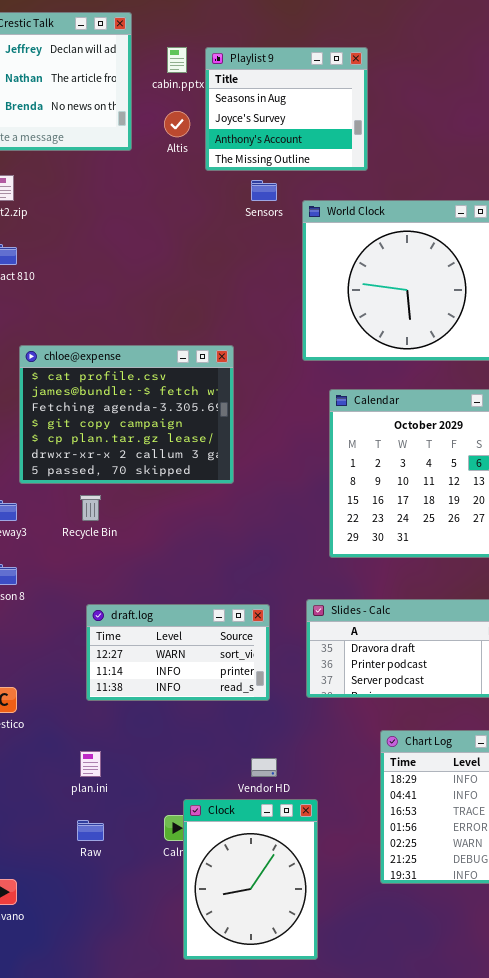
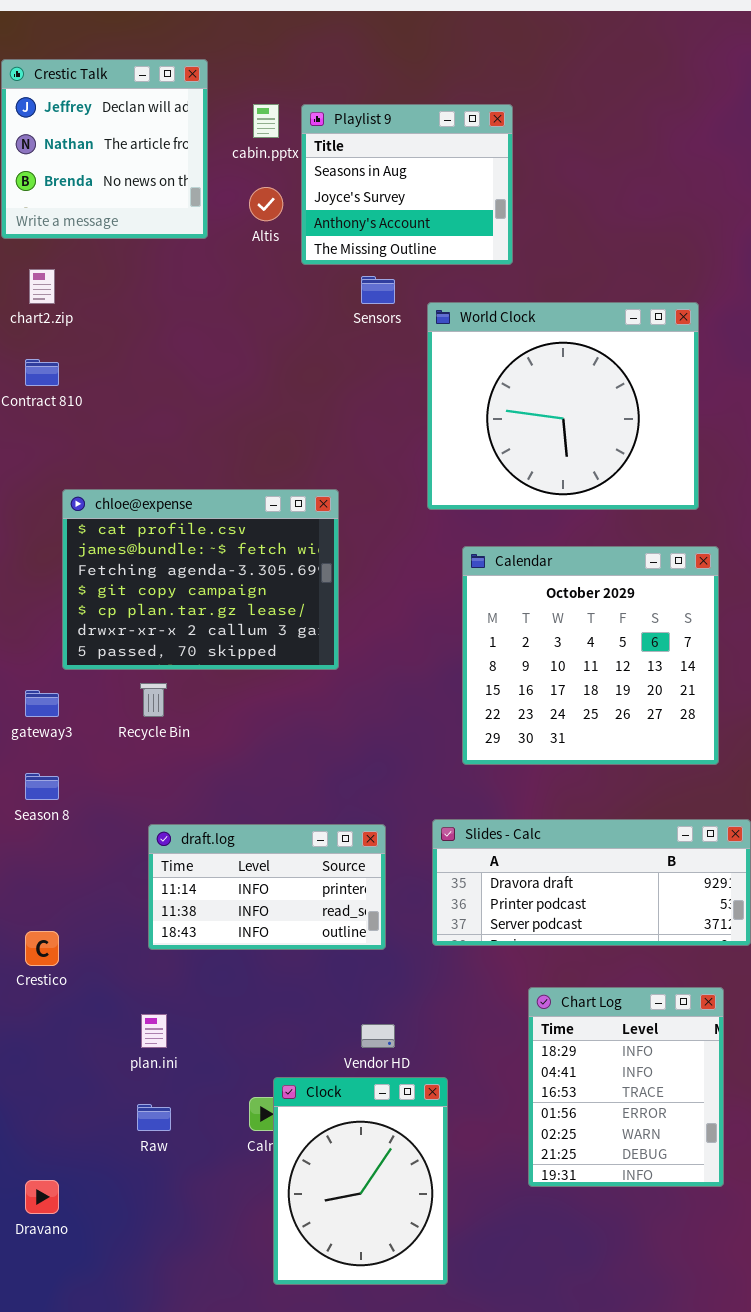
draft.log: [86,604,270,701] -> [148,824,386,950], scrolled down 1 row

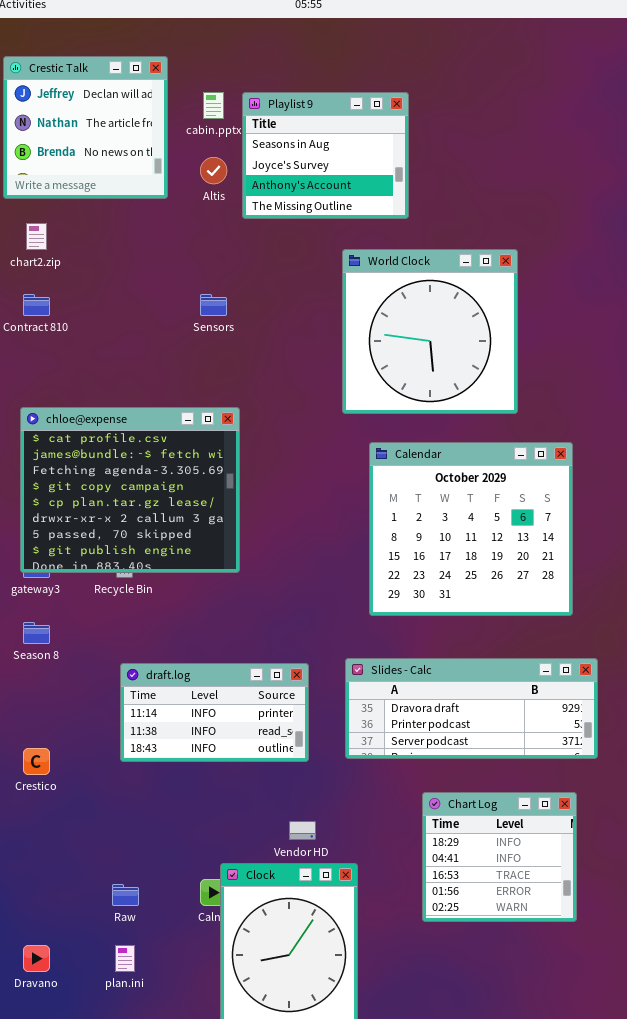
Sensors: [361,276,395,304] -> [200,294,227,316], moved
World Clock: [427,302,699,510] -> [342,249,518,414], resized
chloe@expense: [62,489,339,670] -> [20,407,240,573], moved, resized
Chart Log: [528,987,724,1187] -> [422,792,577,922], resized
plan.ini: [141,1014,167,1048] -> [115,945,135,972], moved

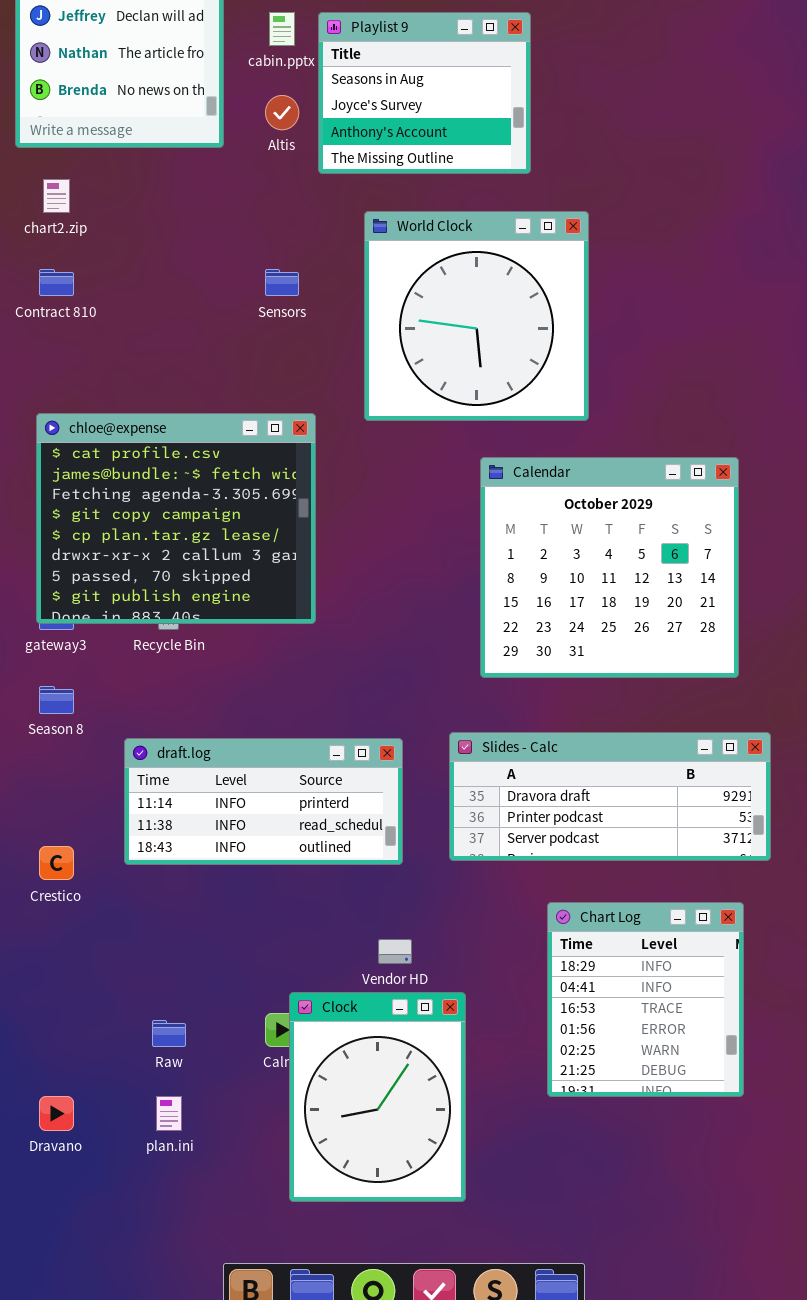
World Clock: [342,249,518,414] -> [364,211,589,421], moved
draft.log: [120,663,309,762] -> [124,738,403,865], resized
Chart Log: [422,792,577,922] -> [547,902,744,1097], resized

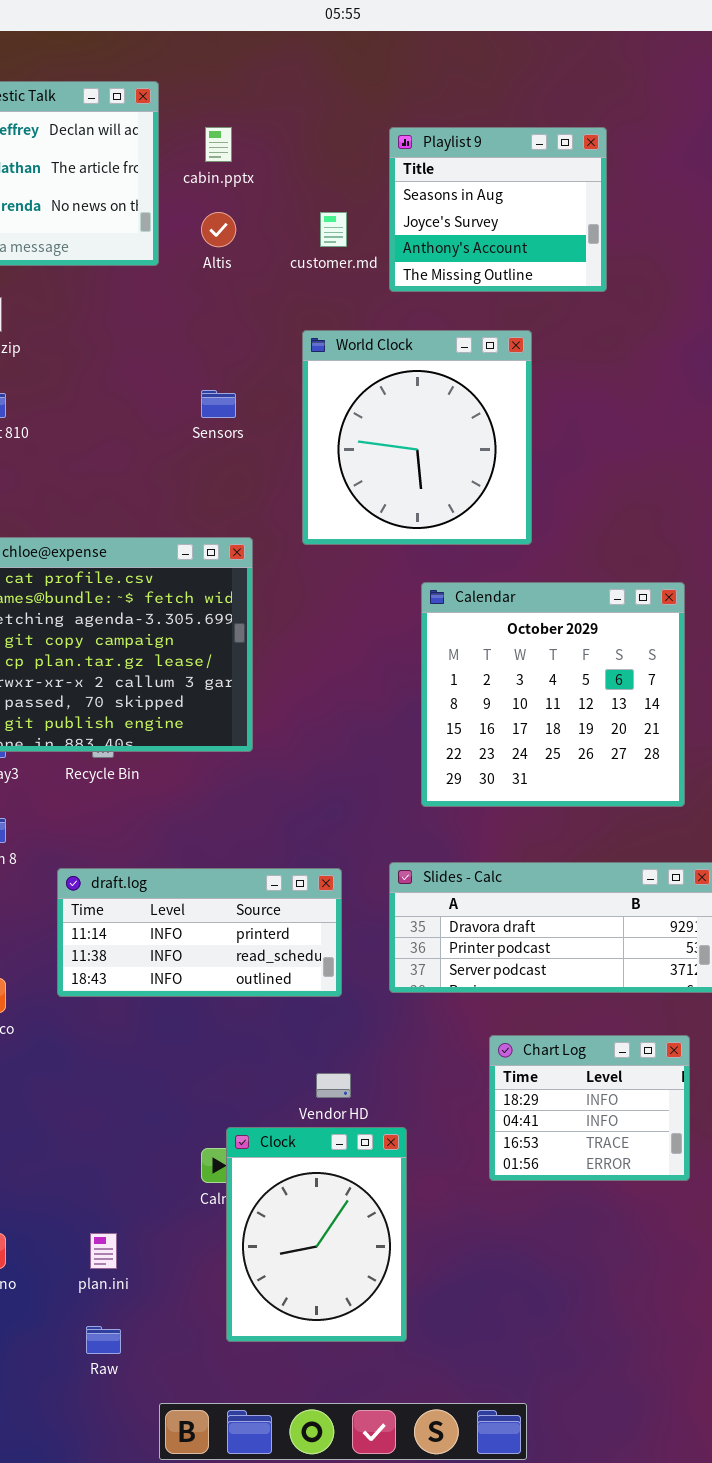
Playlist 9: [318,12,531,174] -> [389,127,607,292], moved
Chart Log: [547,902,744,1097] -> [489,1035,690,1181], resized
Raw: [152,1020,186,1047] -> [86,1326,121,1354], moved

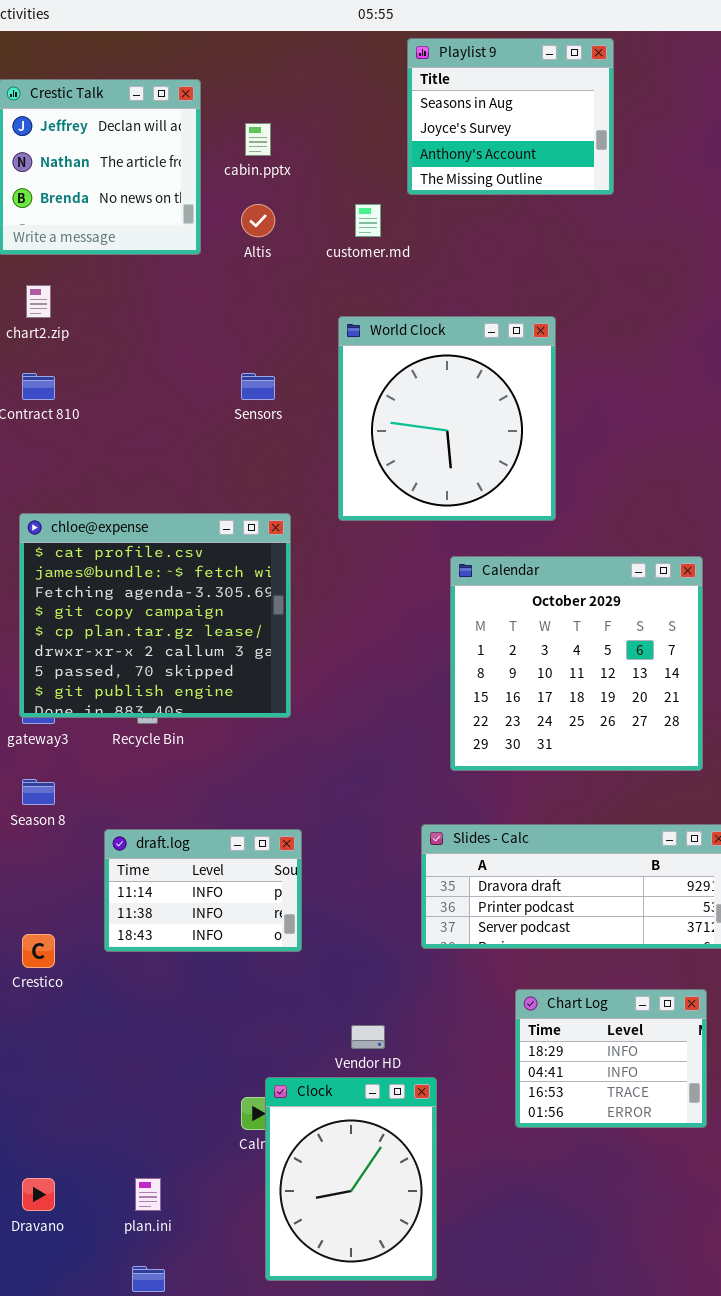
Playlist 9: [389,127,607,292] -> [407,38,614,195], moved
draft.log: [57,868,342,997] -> [104,829,302,952], resized

